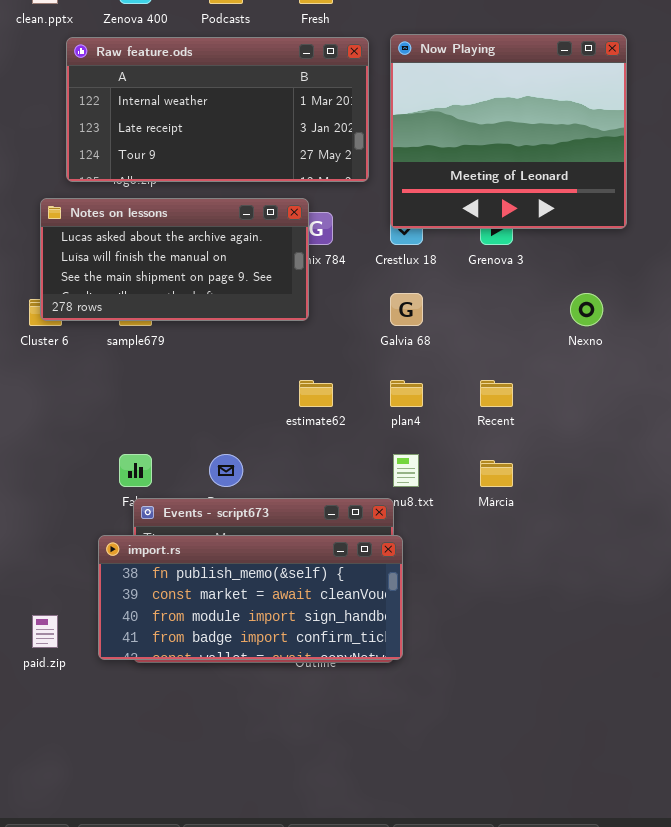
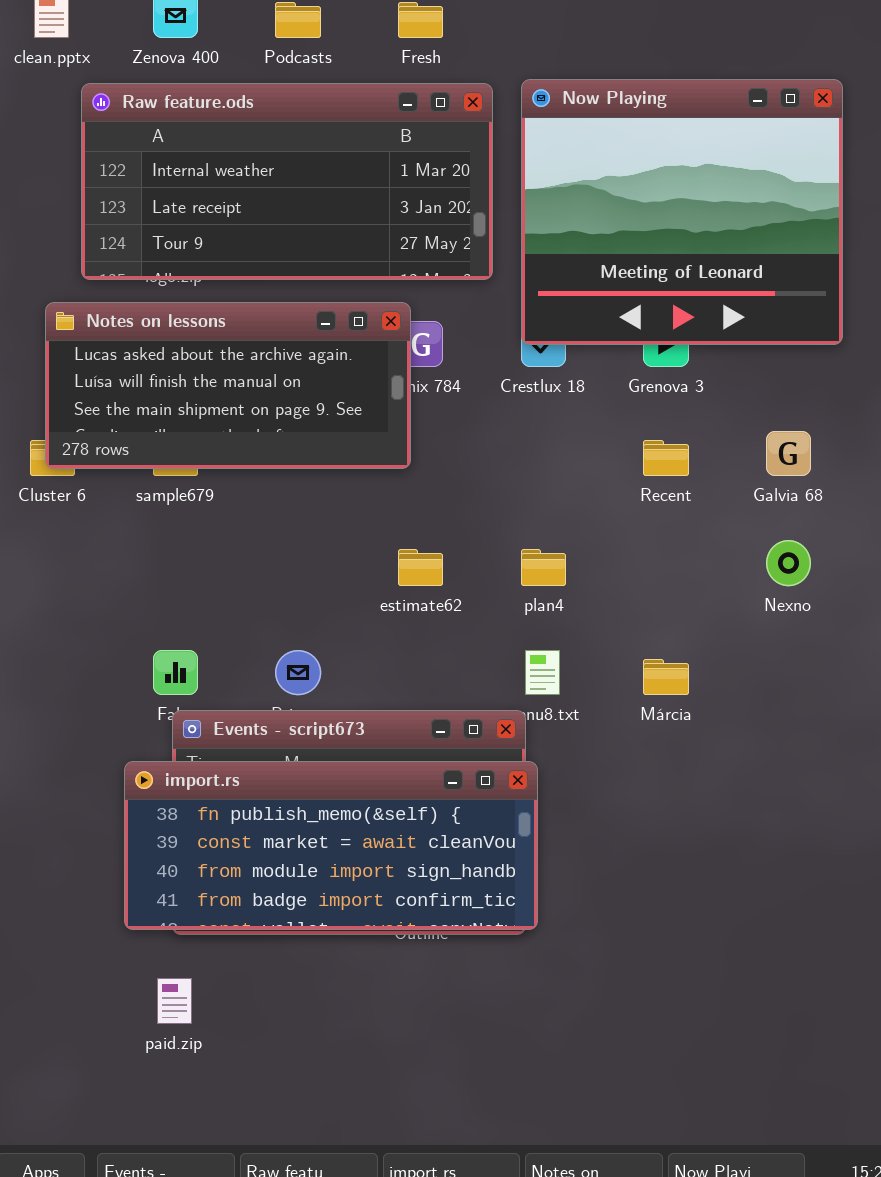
Galvia 68: [390,293,423,326] -> [766,431,811,476], moved
Nexno: [570,293,603,326] -> [766,540,811,586], moved
Recent: [480,380,513,407] -> [643,440,689,476], moved
paid.zip: [32,615,58,648] -> [157,978,192,1024], moved

